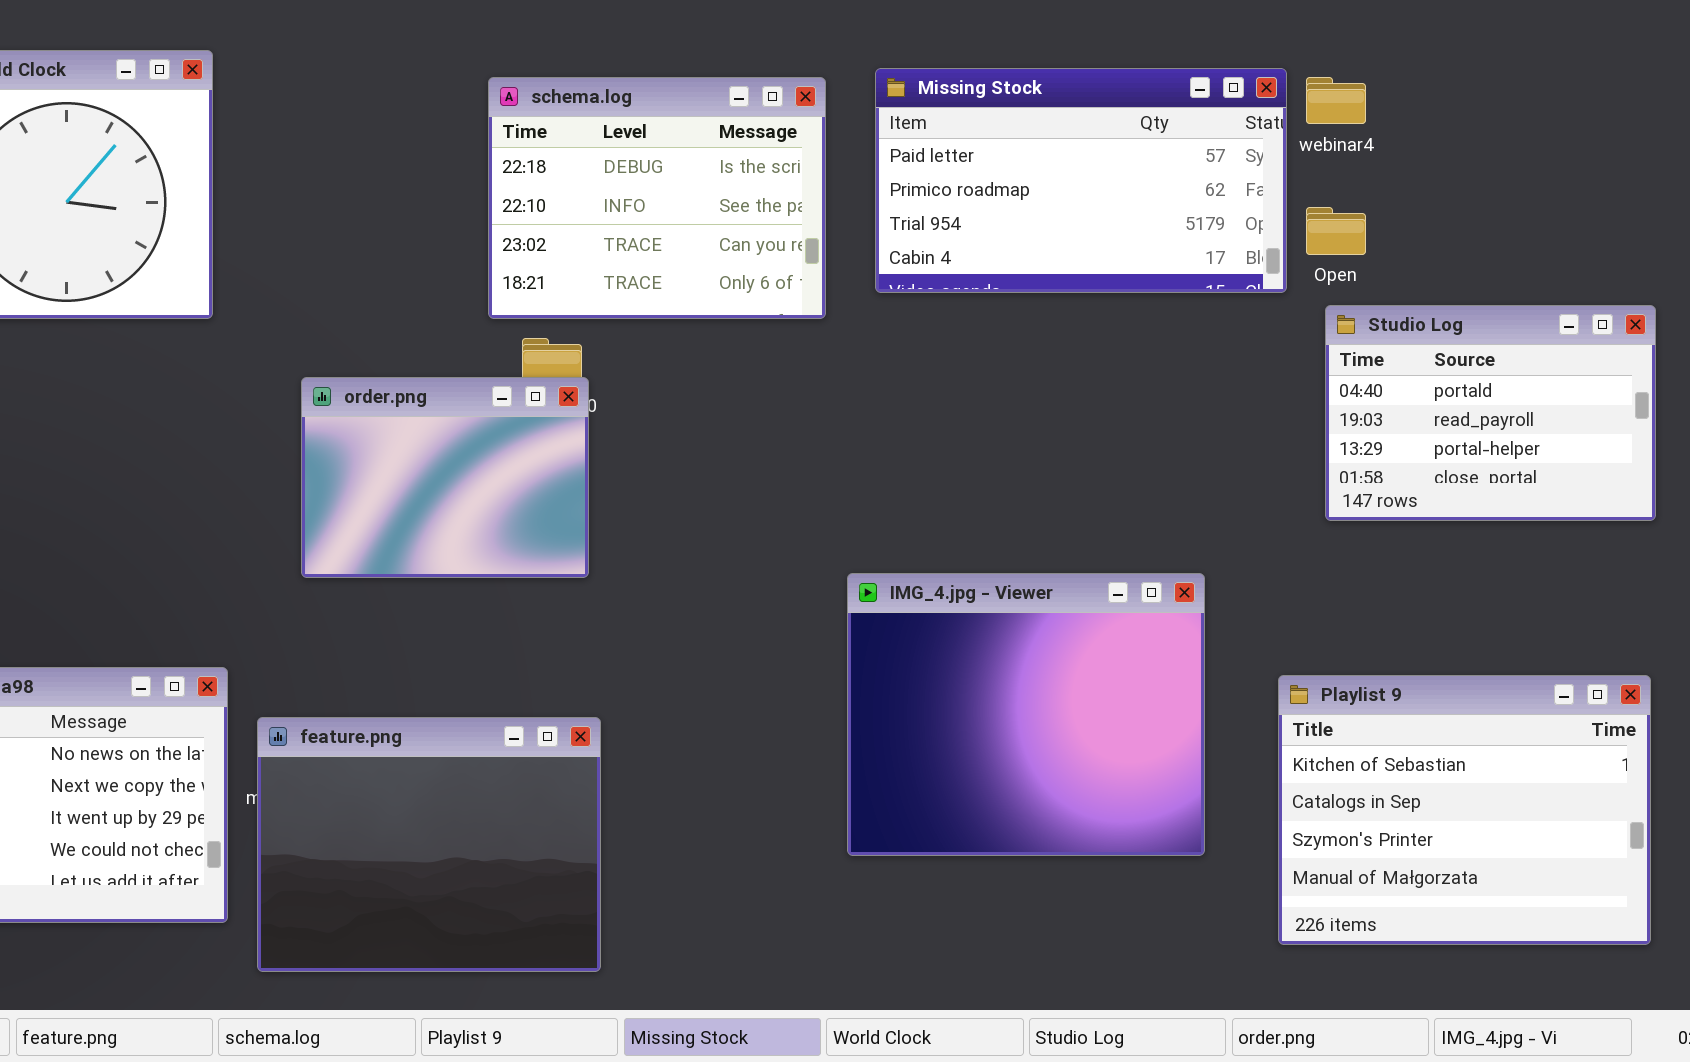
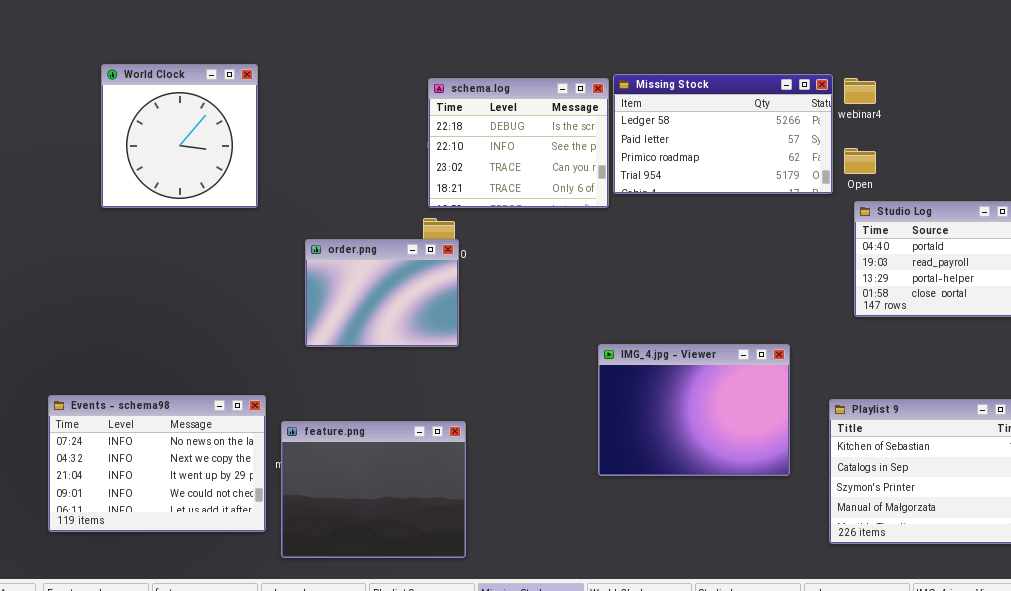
Missing Stock: [875,68,1287,293] -> [613,74,833,194], scrolled up 1 row
schema.log: [488,77,826,319] -> [428,78,609,208], moved
IMG_4.jpg - Viewer: [847,573,1205,856] -> [598,344,790,476], resized

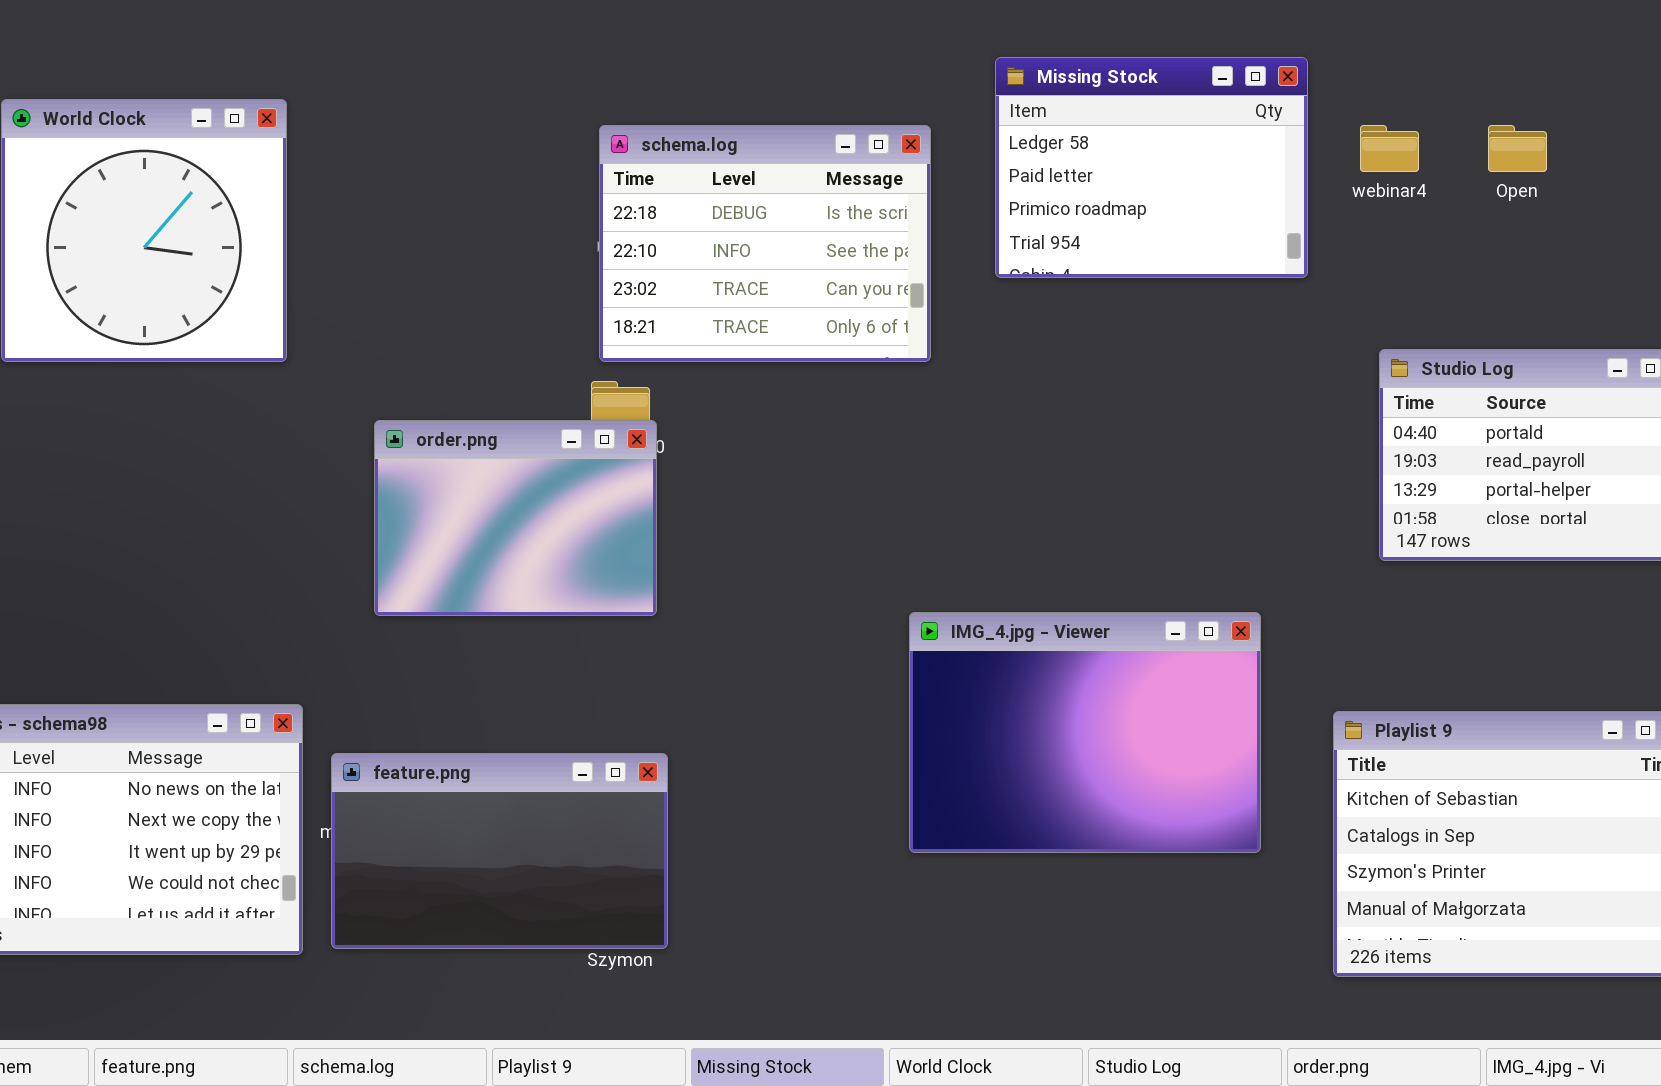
Missing Stock: [613,74,833,194] -> [995,57,1308,278], moved, resized
Open: [844,148,876,174] -> [1488,125,1547,172], moved
feature.png: [281,421,466,558] -> [331,753,668,949], resized

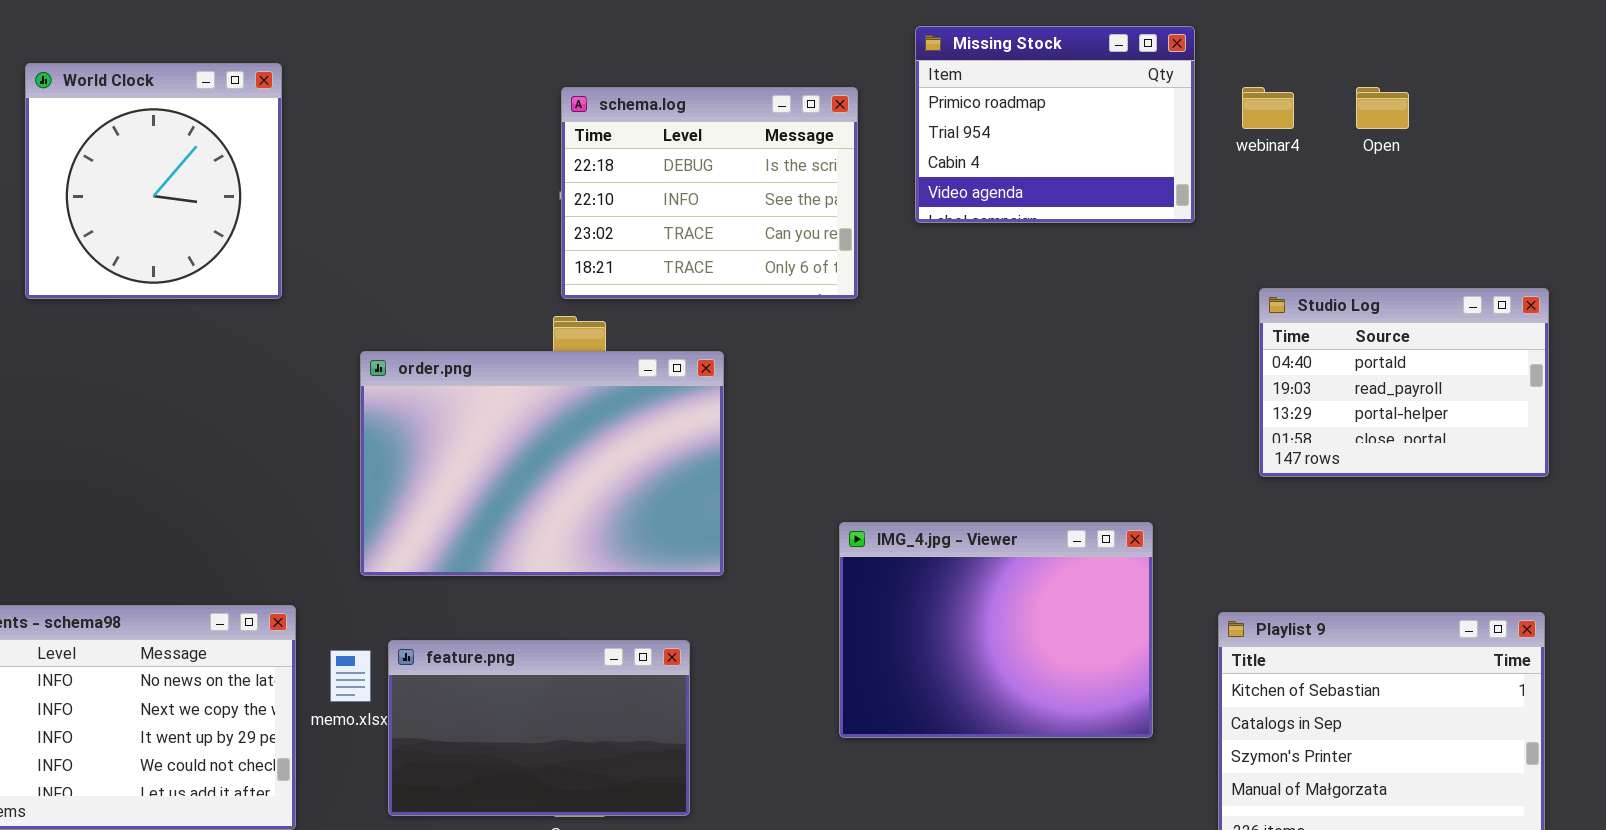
Missing Stock: [995,57,1308,278] -> [915,26,1195,223], scrolled down 2 rows
order.png: [374,420,657,616] -> [360,351,724,576], resized
feature.png: [331,753,668,949] -> [388,640,690,816], moved

